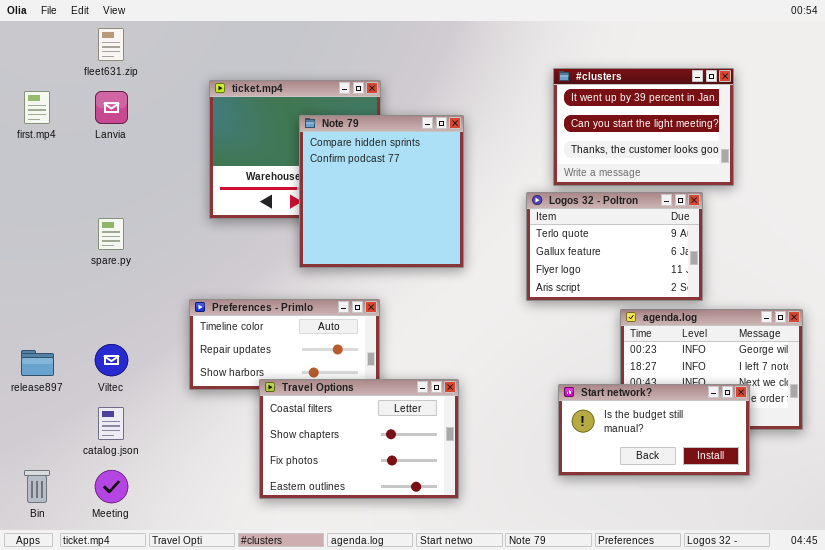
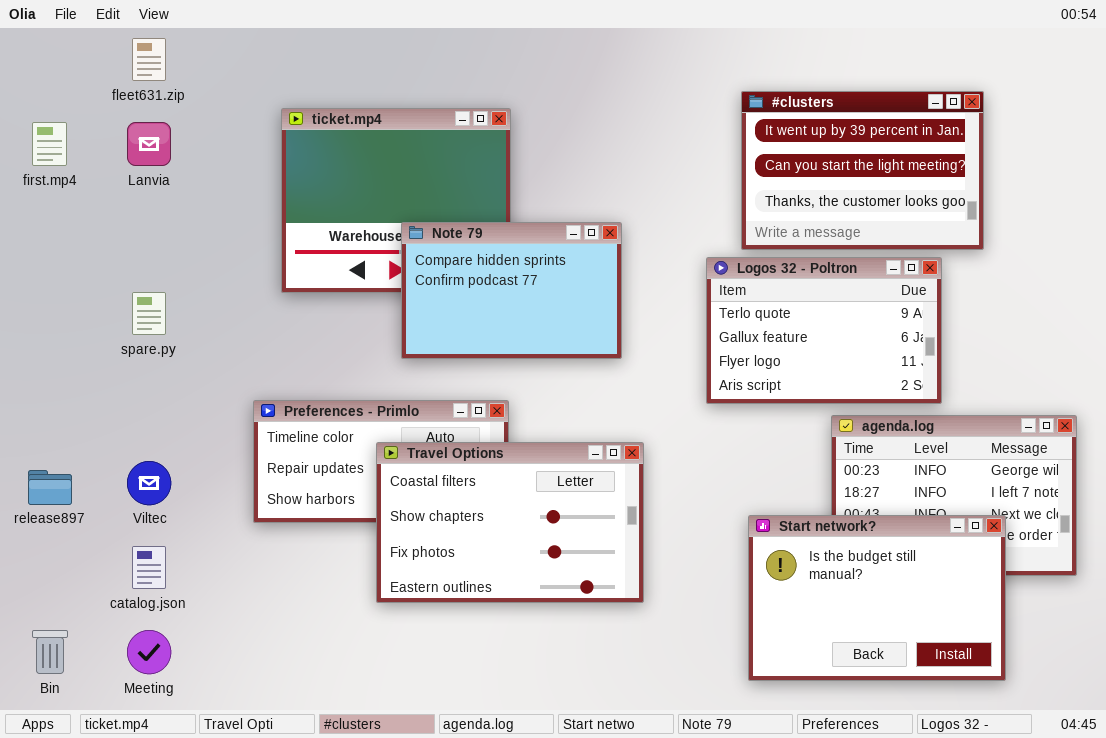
Note 79: [299,115,464,268] -> [401,222,622,359], resized
Travel Options: [259,379,459,499] -> [376,442,644,603], moved
Start network?: [558,384,750,476] -> [748,515,1006,681], resized

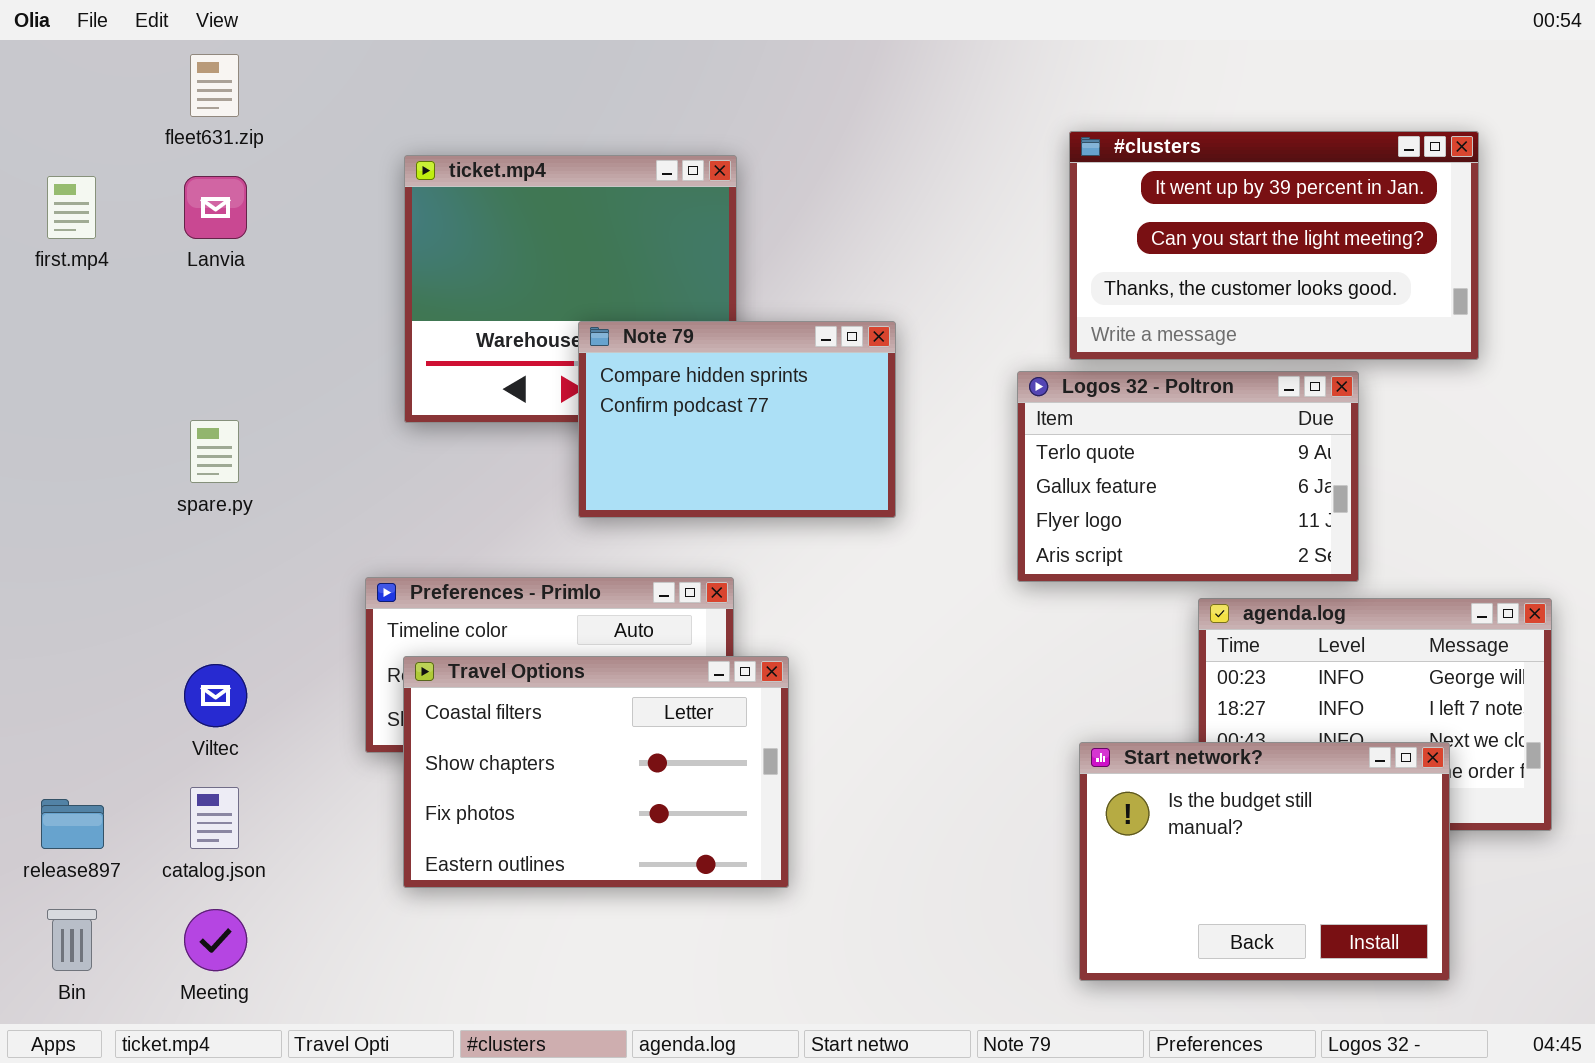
#clusters: [741,91,984,250] -> [1069,131,1479,360], resized
Travel Options: [376,442,644,603] -> [403,656,789,888], moved
release897: [28,470,72,505] -> [41,799,104,849], moved

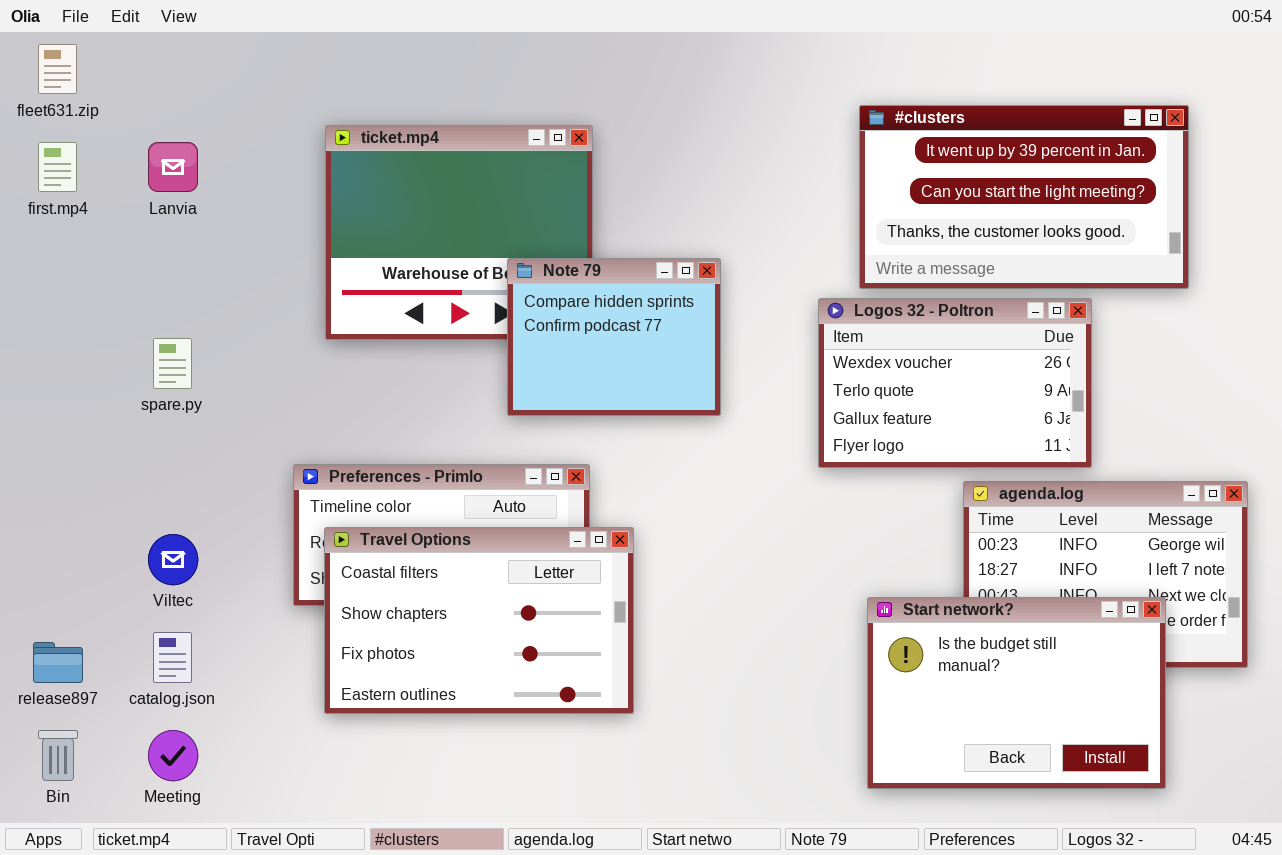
fleet631.zip: [190,54,239,117] -> [38,44,77,94], moved
Note 79: [578,321,896,518] -> [507,258,721,416], resized
Logos 32 - Poltron: [1017,371,1359,582] -> [818,298,1092,468], scrolled up 1 row

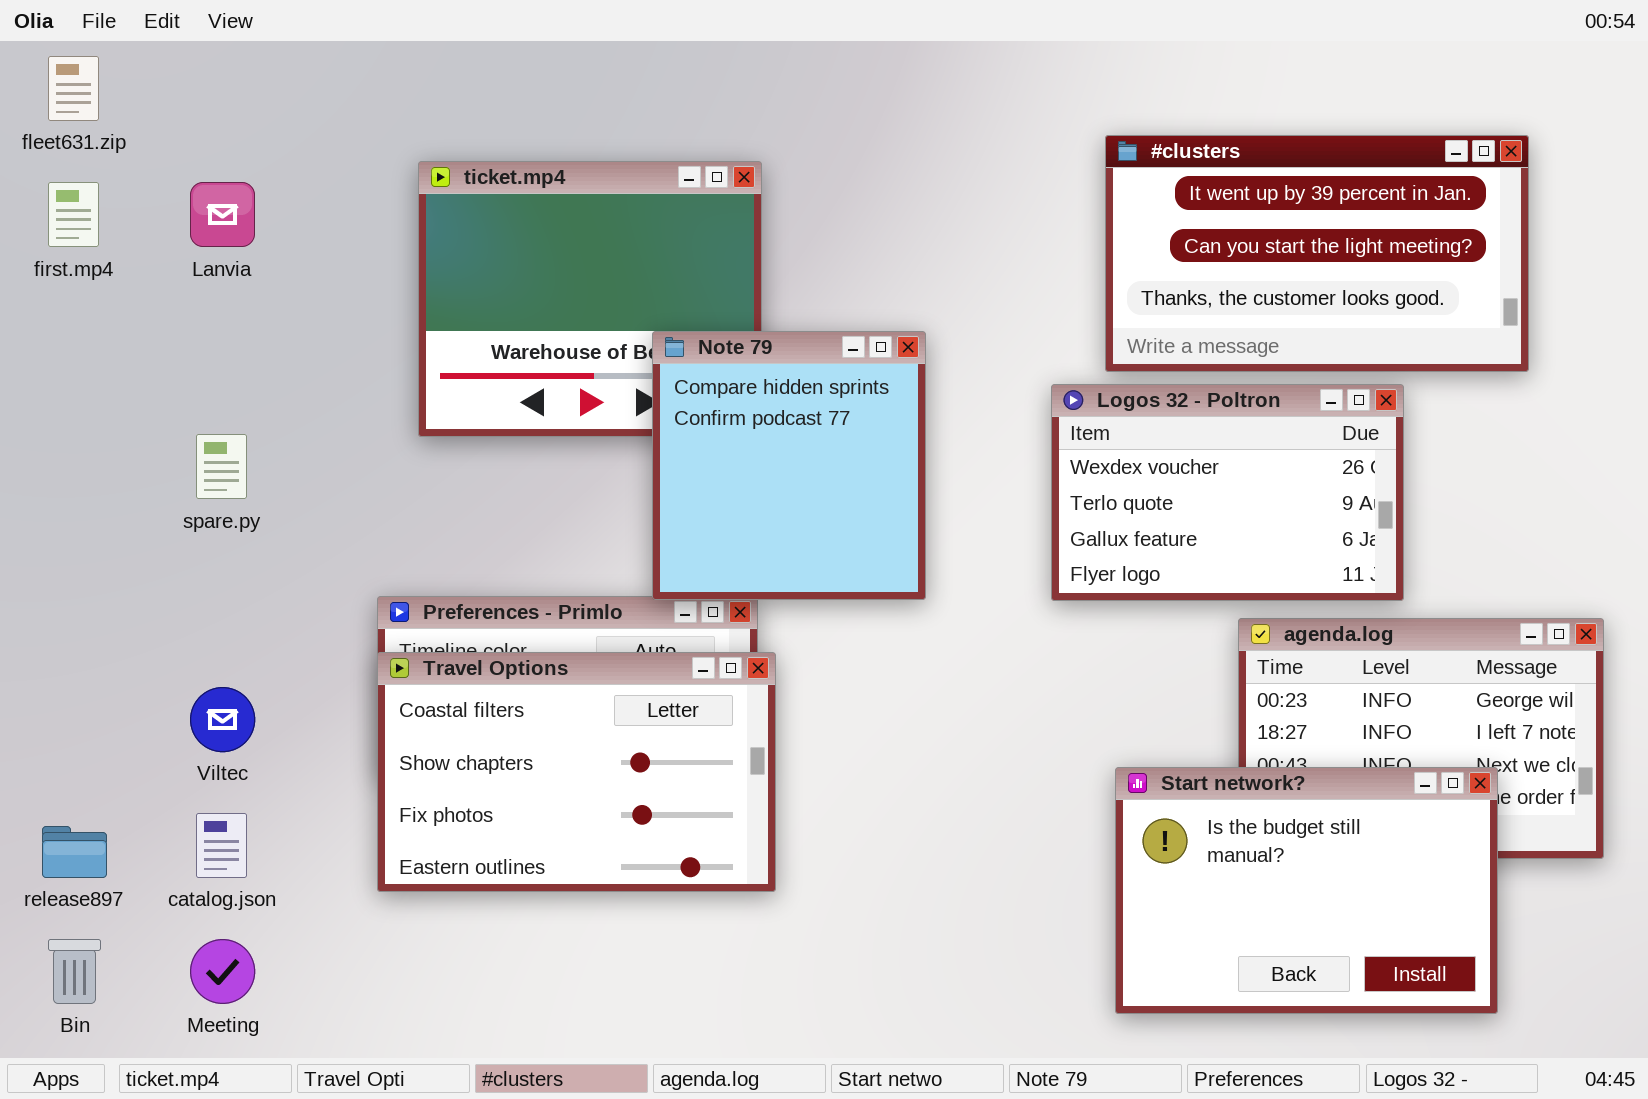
Note 79: [507,258,721,416] -> [652,331,926,600], resized
Travel Options: [324,527,634,714] -> [377,652,776,892], moved

